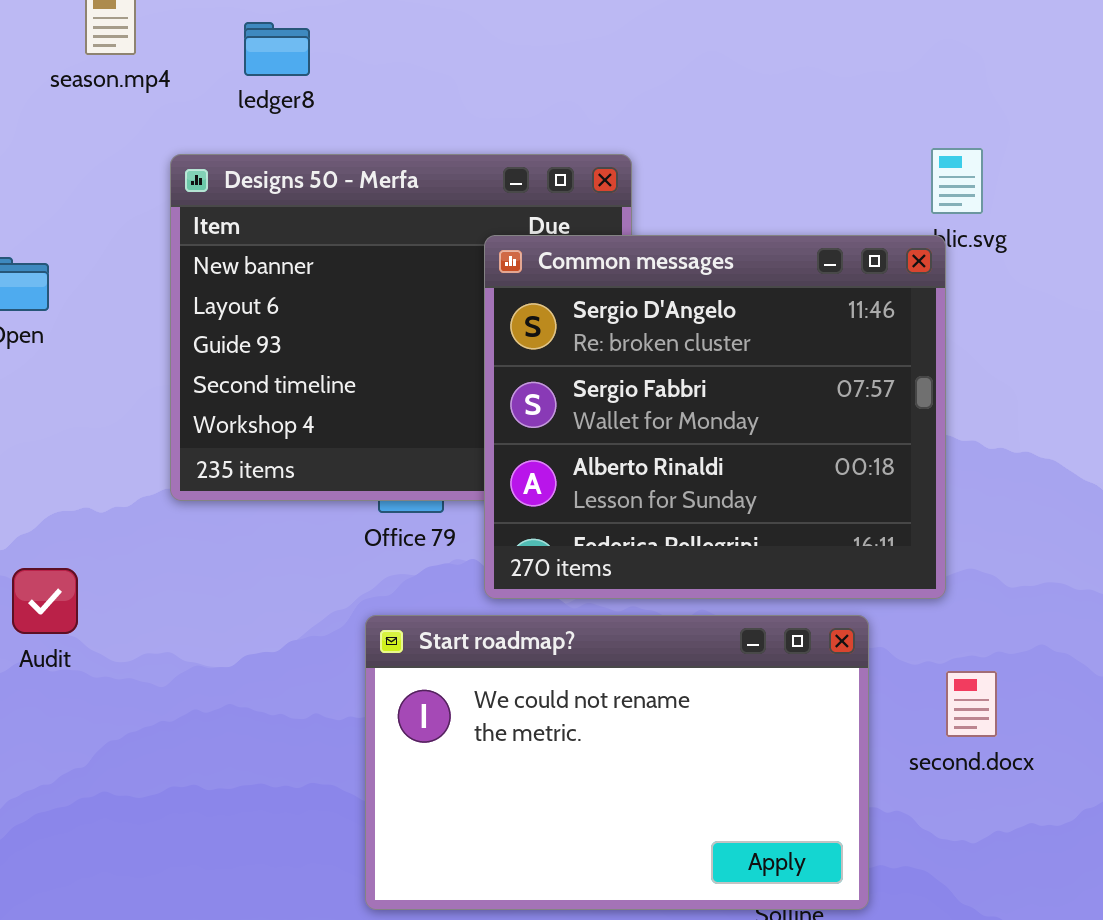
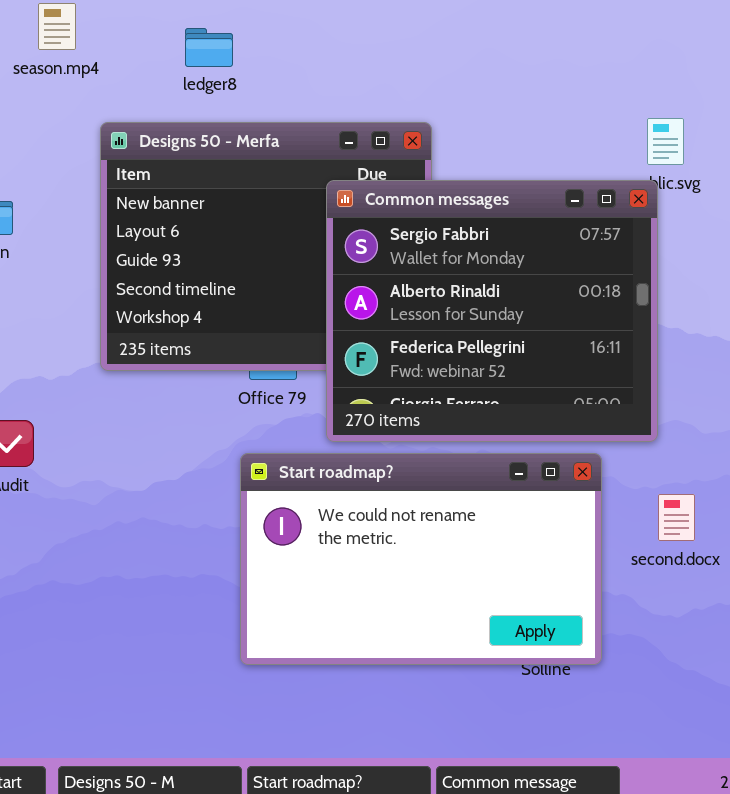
ledger8: [244,22,310,76] -> [185,28,233,67], moved
Common messages: [484,235,946,599] -> [326,180,658,442], scrolled down 1 row

